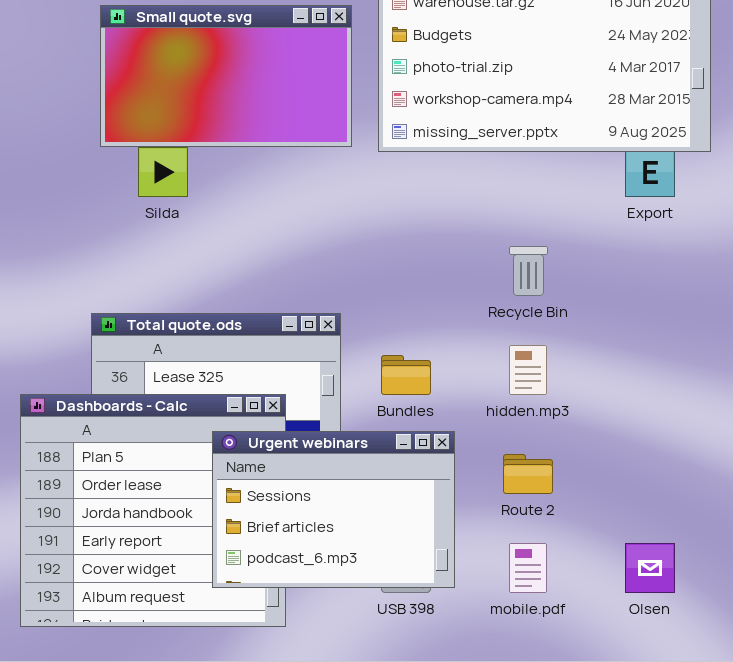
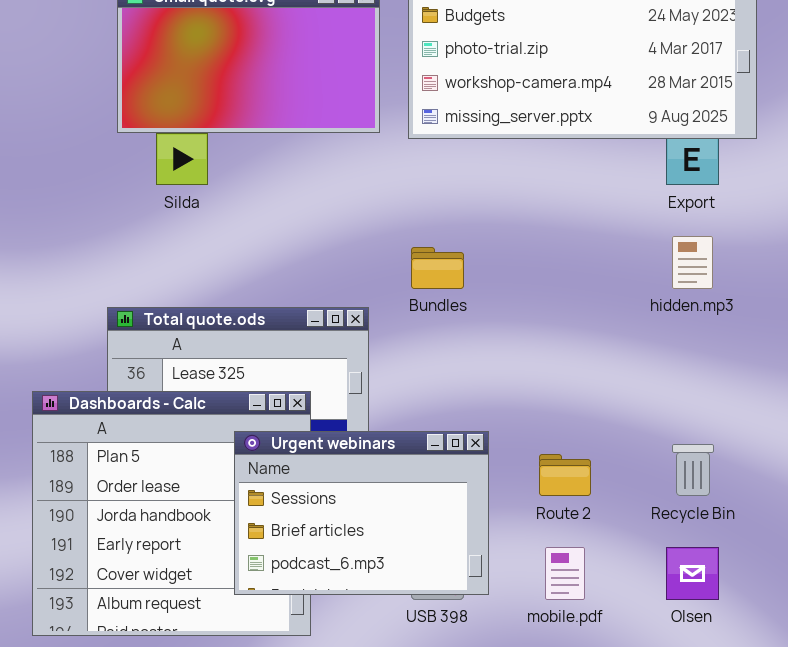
Recycle Bin: [509,246,548,296] -> [672,444,714,496], moved
hidden.mp3: [509,345,547,395] -> [672,236,713,289], moved
Bundles: [381,355,431,395] -> [411,247,464,289], moved

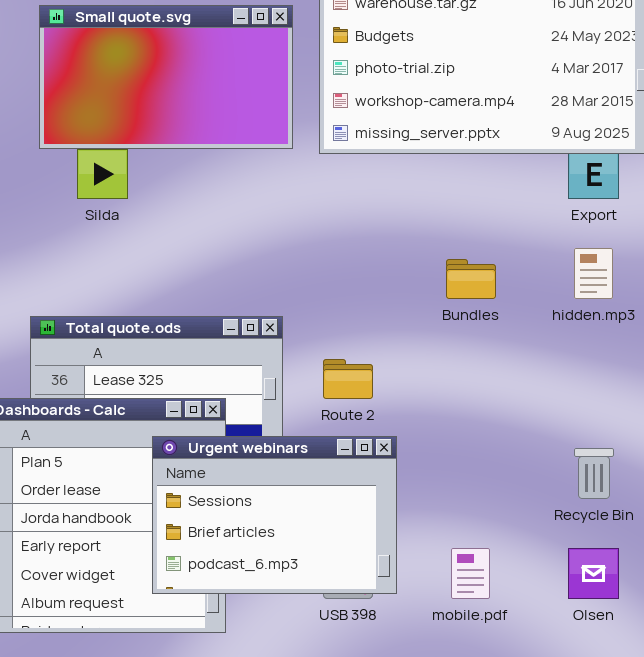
Bundles: [411,247,464,289] -> [446,259,496,299], moved
Route 2: [539,454,591,496] -> [323,359,373,399], moved

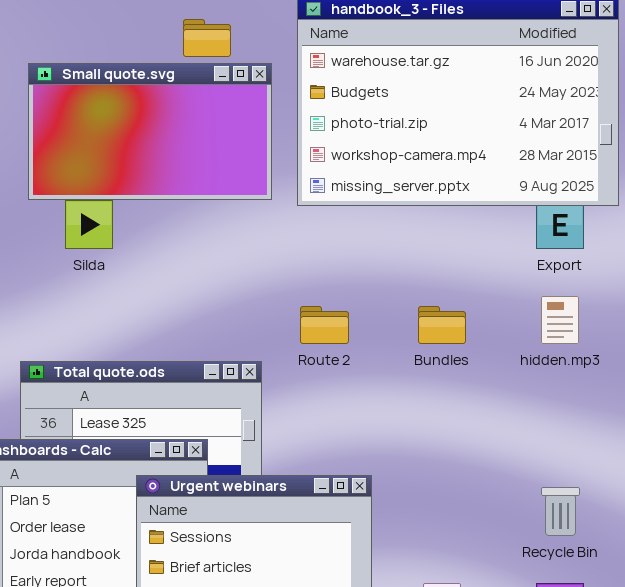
Route 2: [323,359,373,399] -> [300,306,349,344], moved

